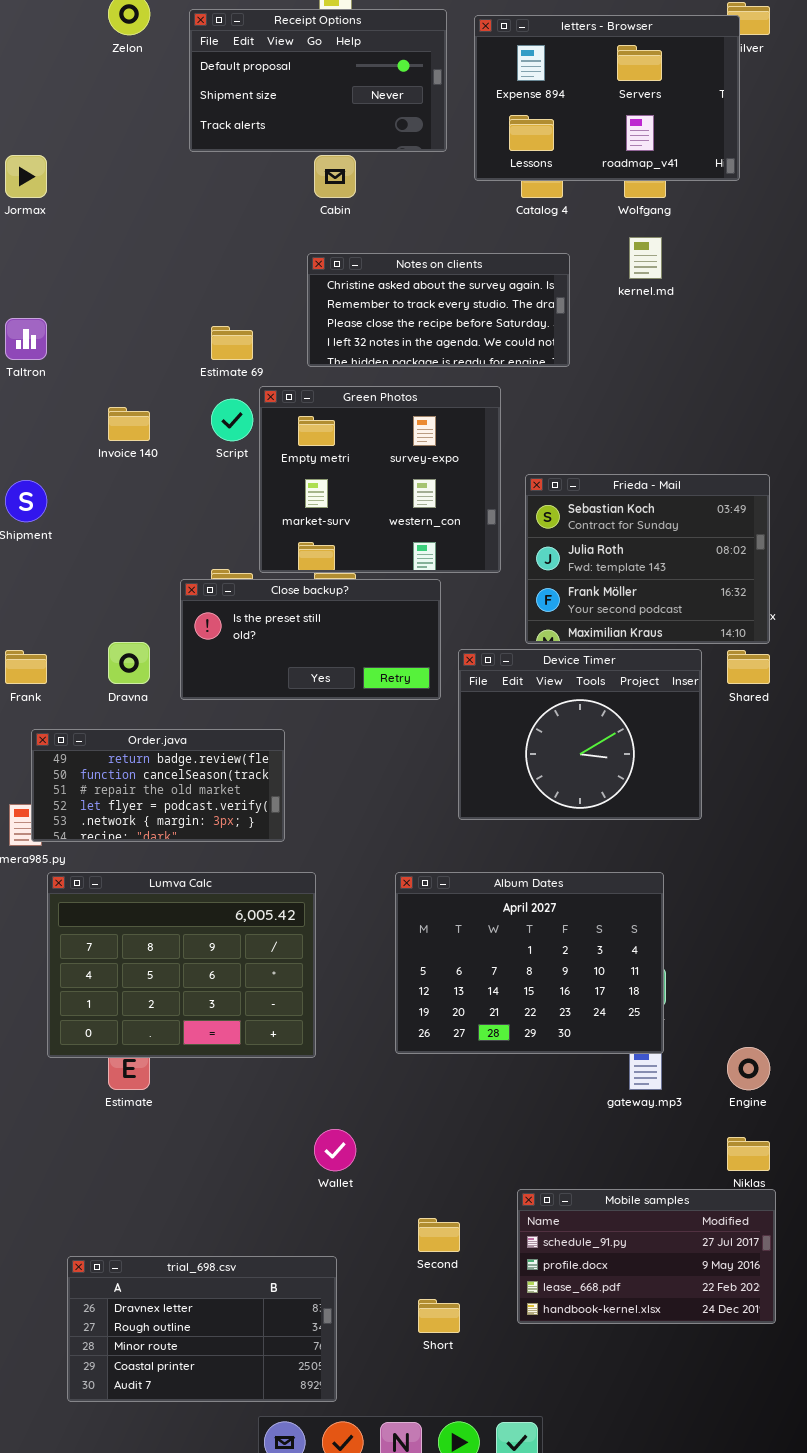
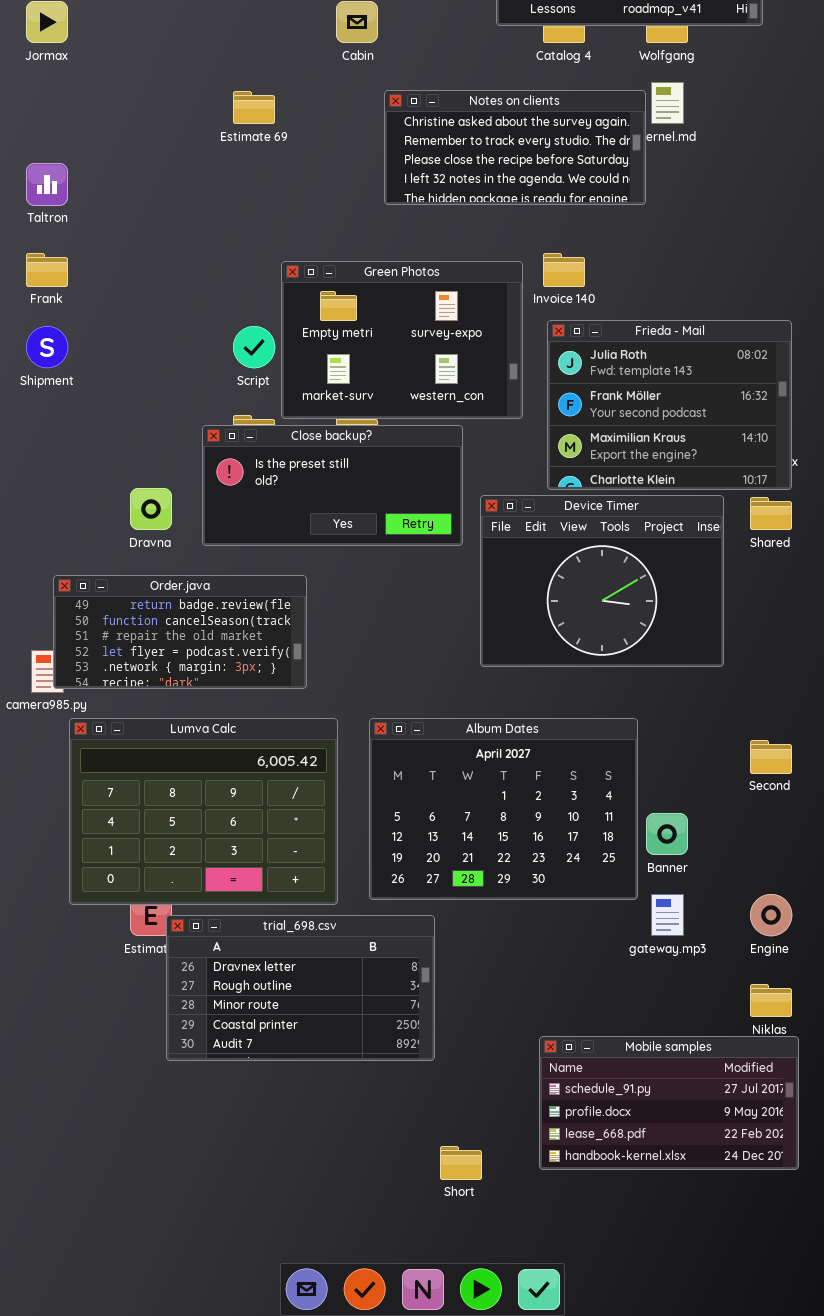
Notes on clients: [307,253,570,367] -> [384,90,646,205], moved
Estimate 69: [211,326,253,360] -> [233,91,275,124], moved
Green Photos: [259,386,501,573] -> [281,261,523,419], resized
Script: [211,399,253,441] -> [233,326,275,368], moved
Invoice 140: [108,407,150,441] -> [543,253,585,287], moved
Frieda - Mail: [525,474,770,644] -> [547,320,792,490], scrolled down 1 row
Frank: [5,650,47,684] -> [26,253,68,287], moved
Album Dates: [395,872,664,1054] -> [369,718,638,900], moved
Second: [418,1218,460,1252] -> [750,740,792,774], moved
trial_698.csv: [67,1256,337,1402] -> [166,915,435,1061], moved

